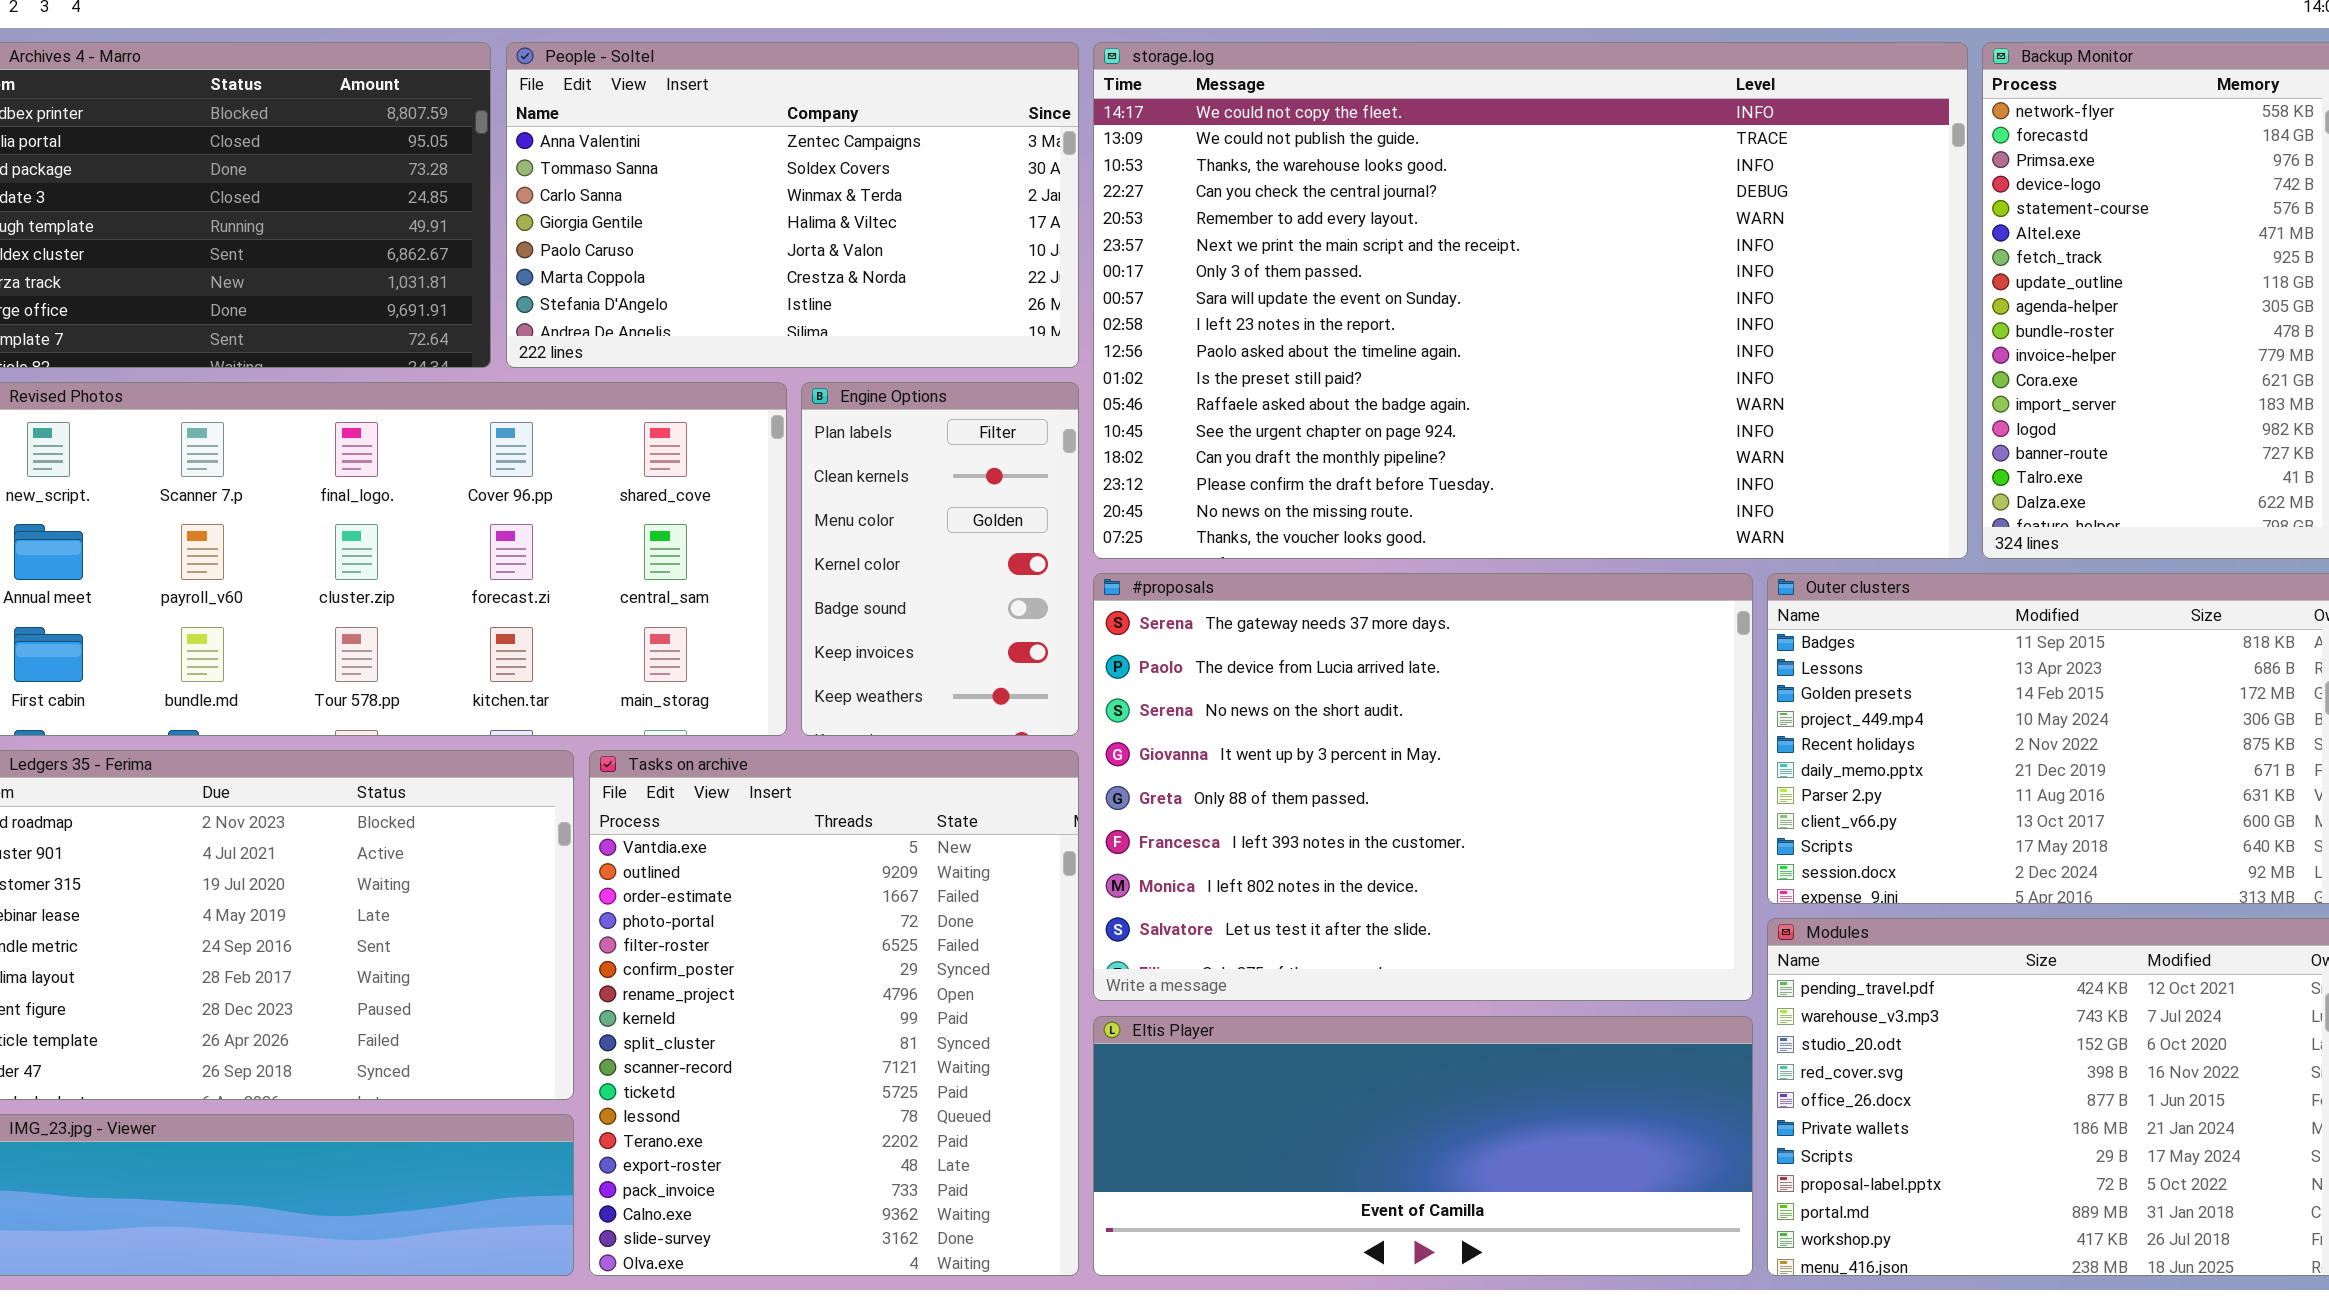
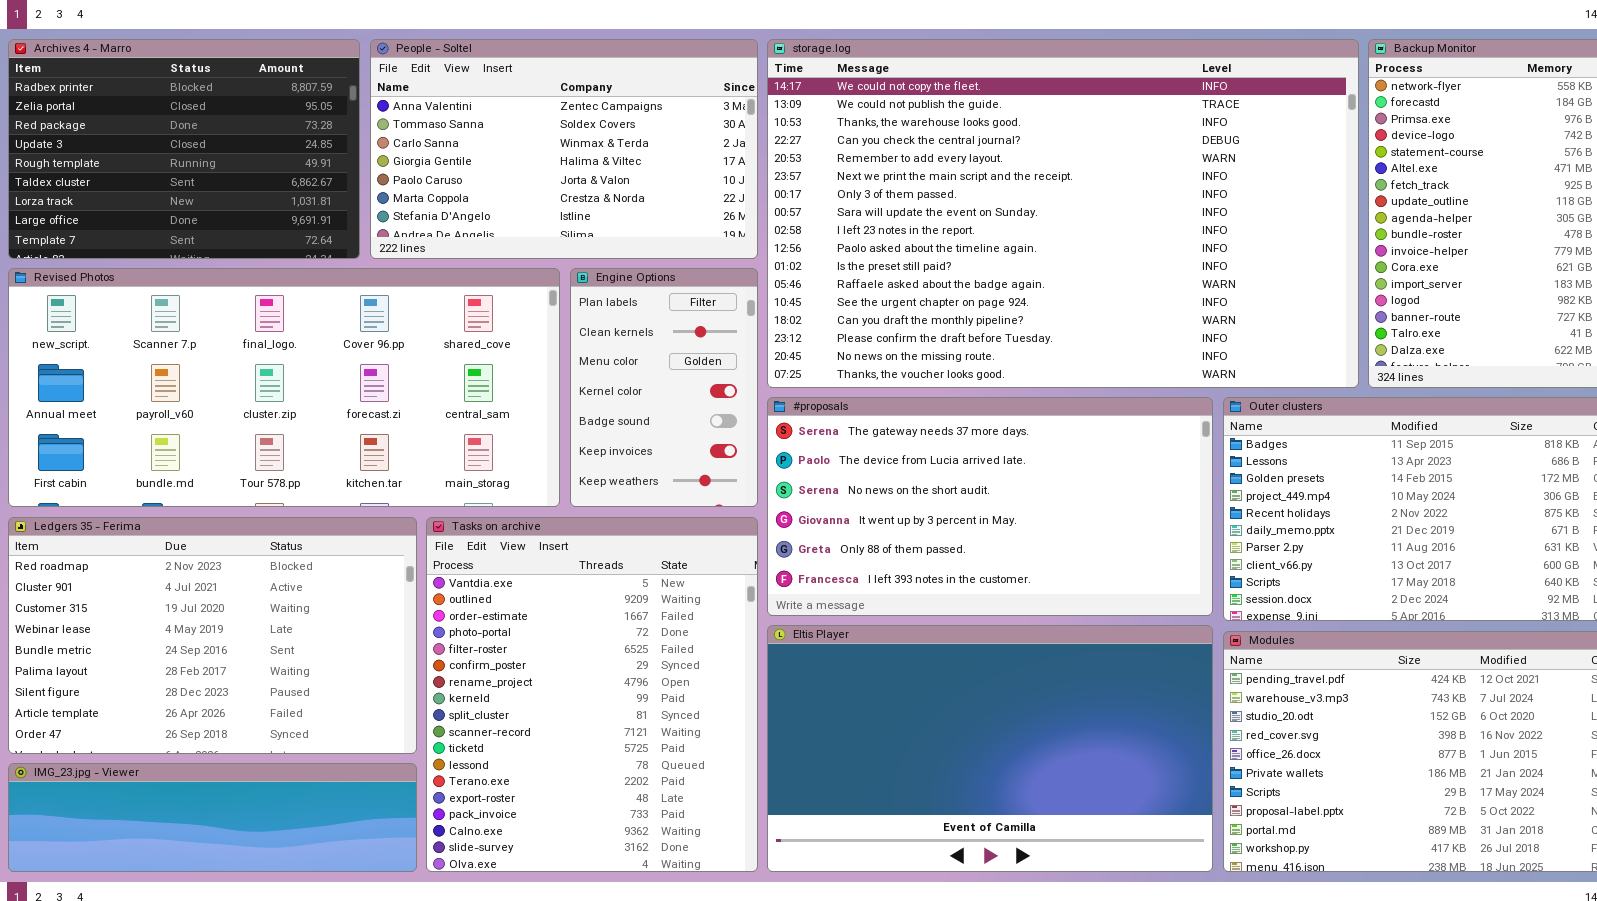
#proposals: [1093,573,1753,1001] -> [767,397,1213,616], resized
Eltis Player: [1093,1016,1753,1276] -> [767,625,1213,872], resized

